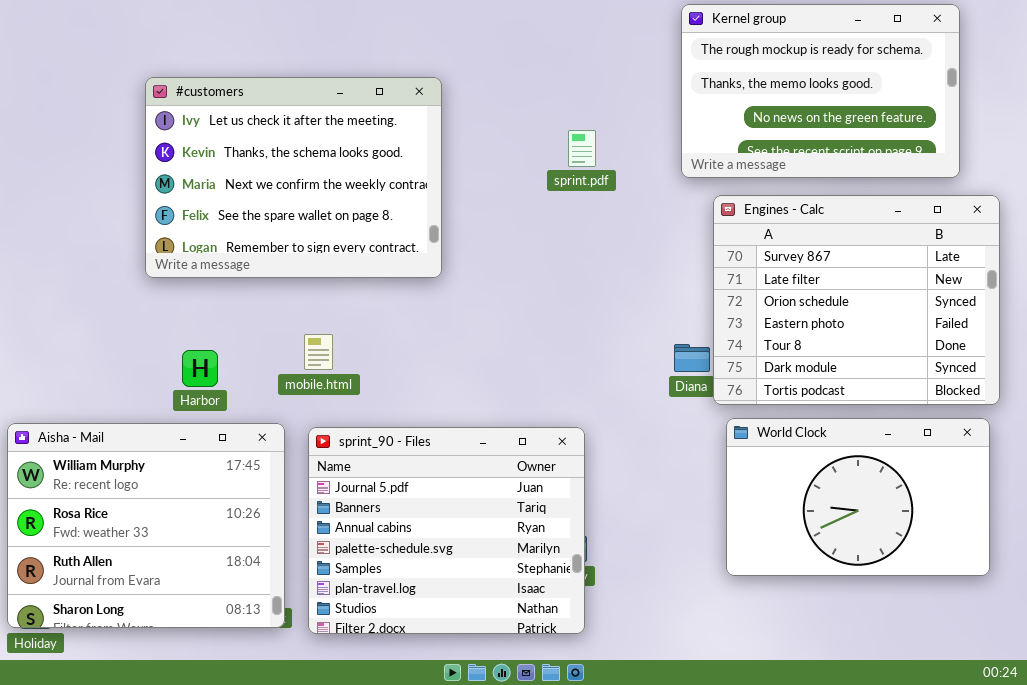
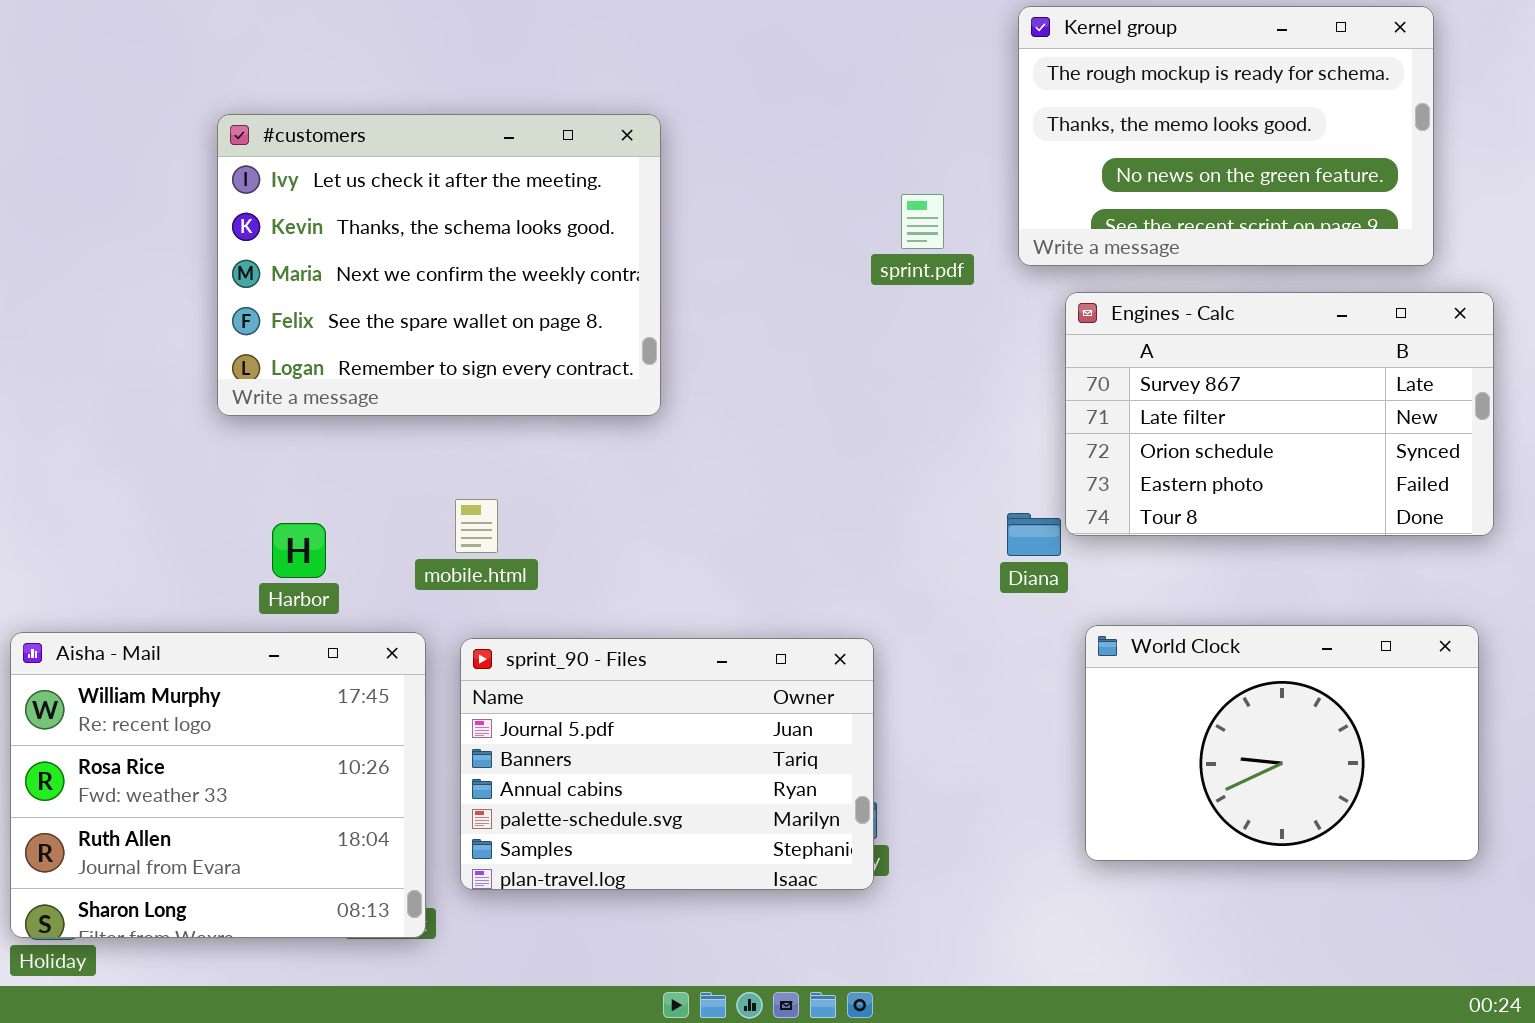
sprint.pdf: [568,130,596,167] -> [901,194,944,249], moved
Engines - Calc: [713,195,1000,405] -> [1065,292,1494,536], resized
sprint_90 - Files: [308,427,585,634] -> [460,638,874,890], resized

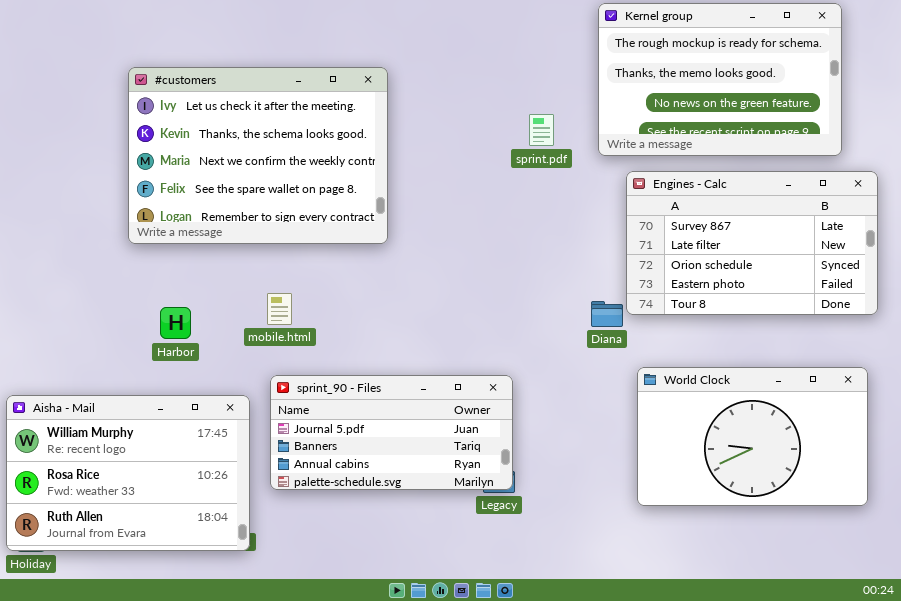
Aisha - Mail: [10,632,426,938] -> [6,395,250,551], resized
sprint_90 - Files: [460,638,874,890] -> [270,375,513,490], resized

